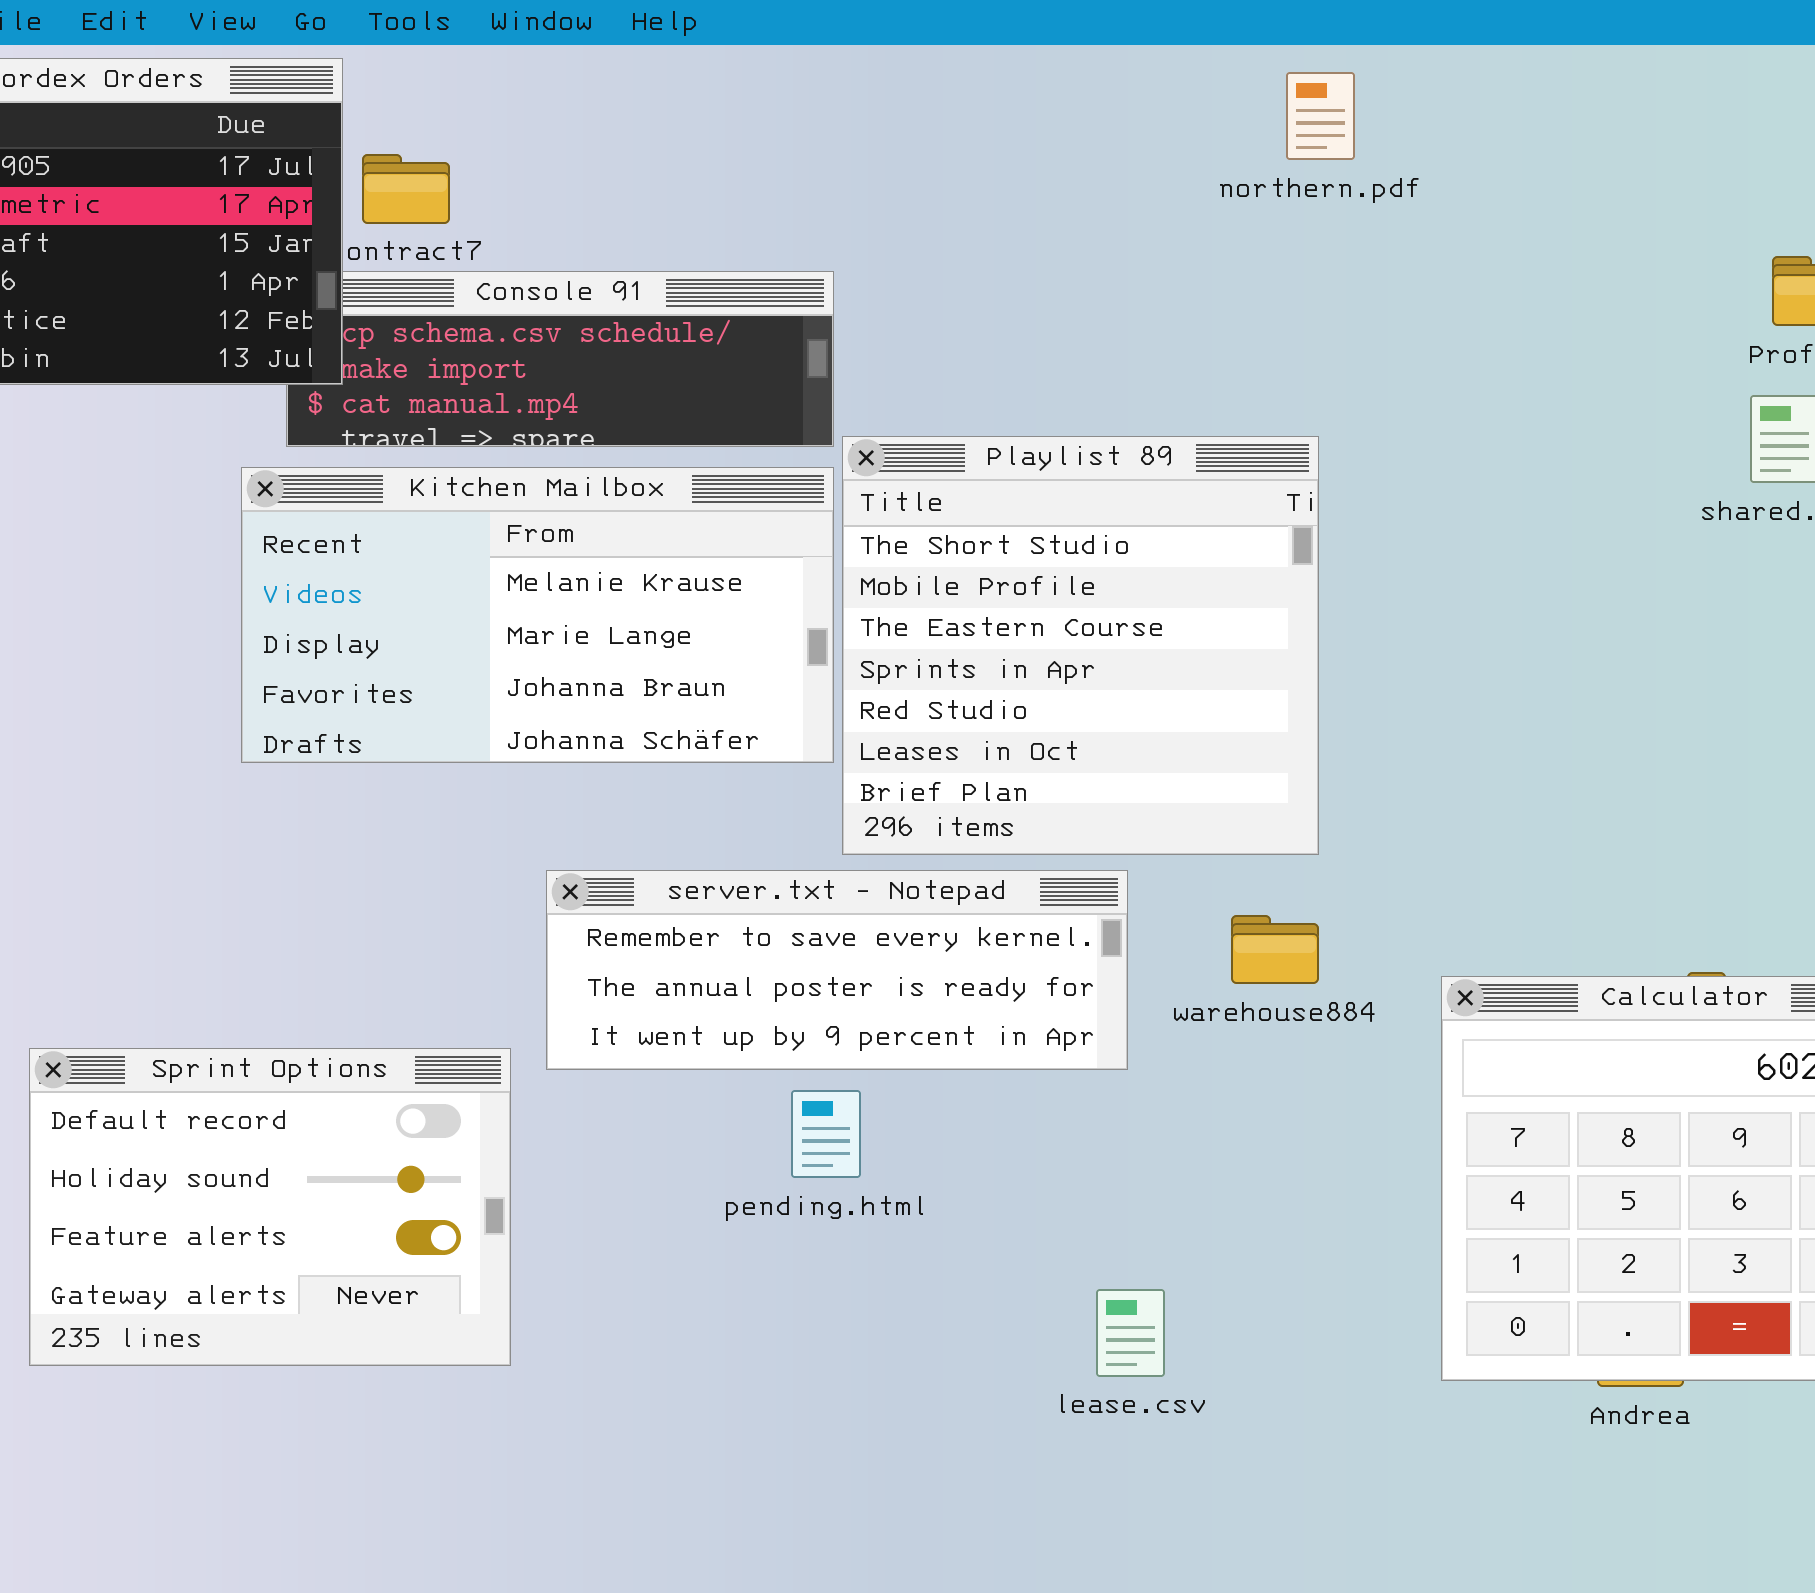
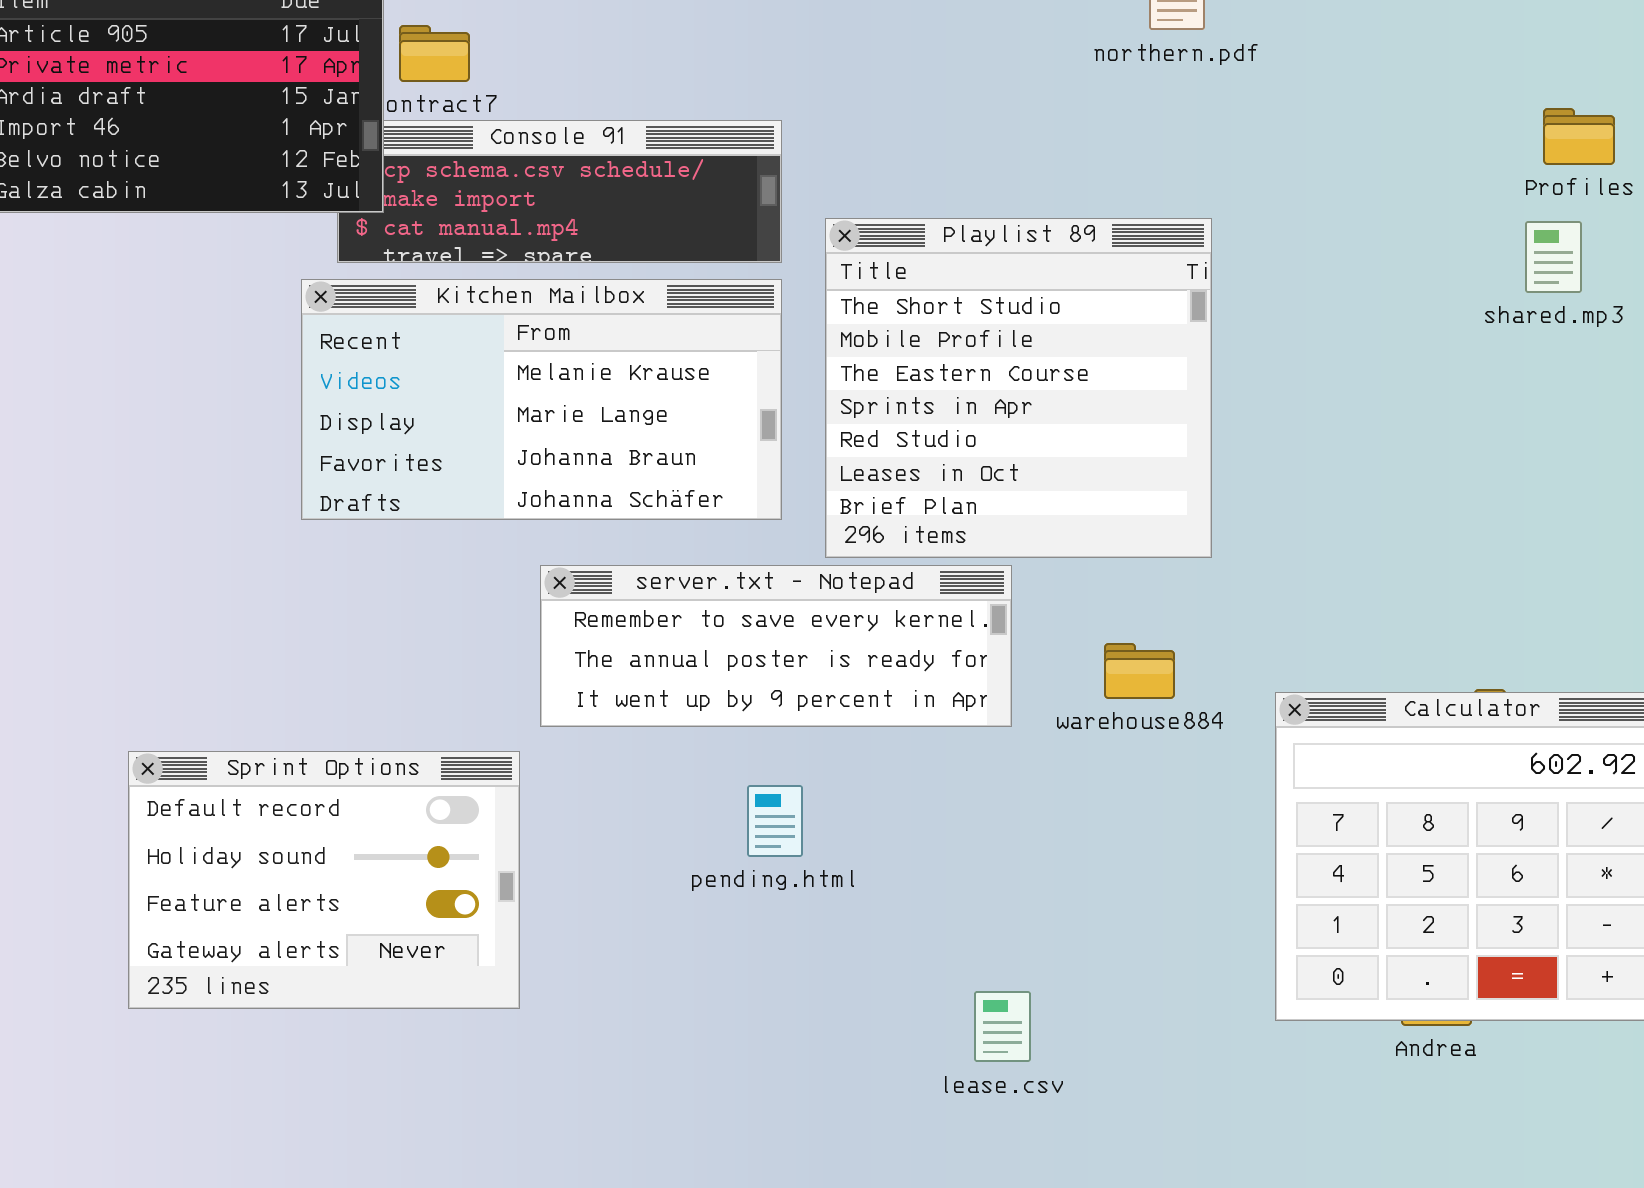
Playlist 89: [842,436,1319,855] -> [825,218,1212,558], moved
server.txt - Notepad: [546,870,1128,1070] -> [540,565,1012,727], moved
lease.csv: [1096,1289,1165,1377] -> [974,991,1031,1062], moved

